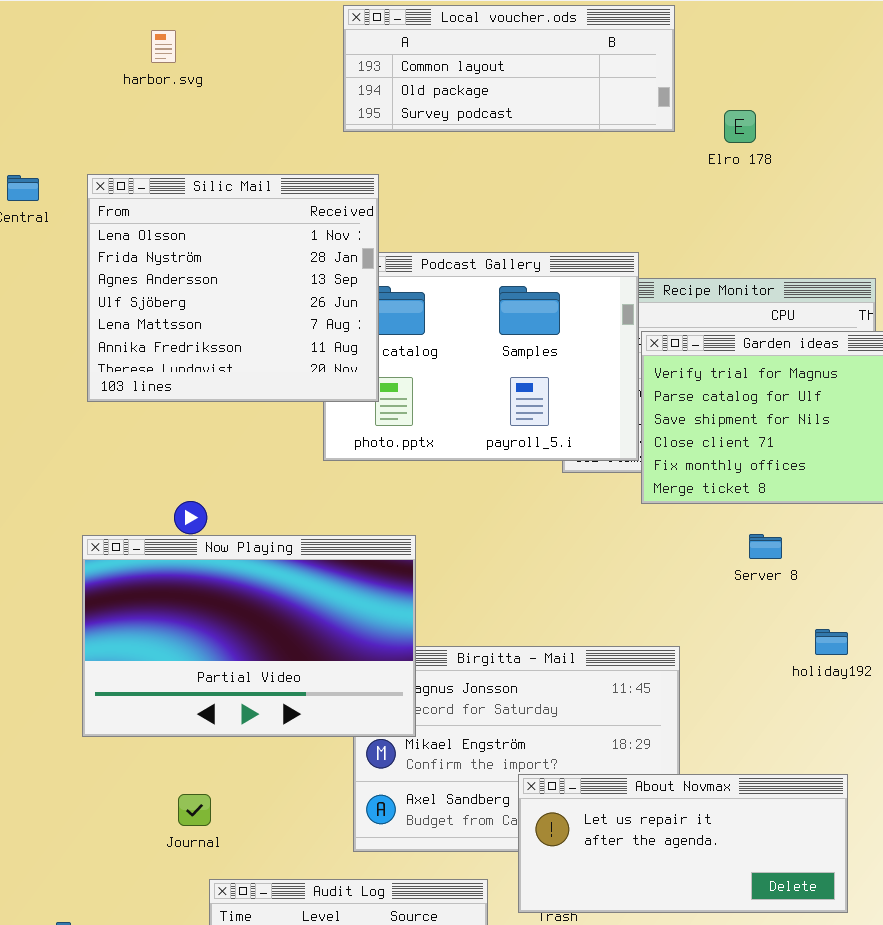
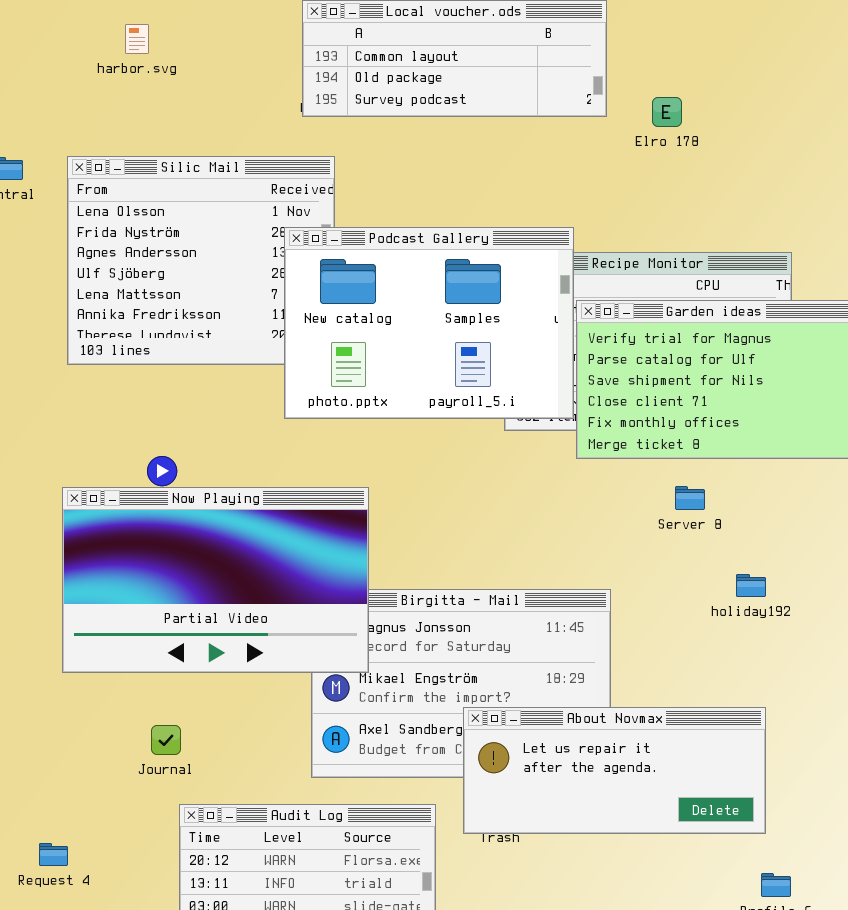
Podcast Gallery: [323,252,639,461] -> [284,227,574,419], raised

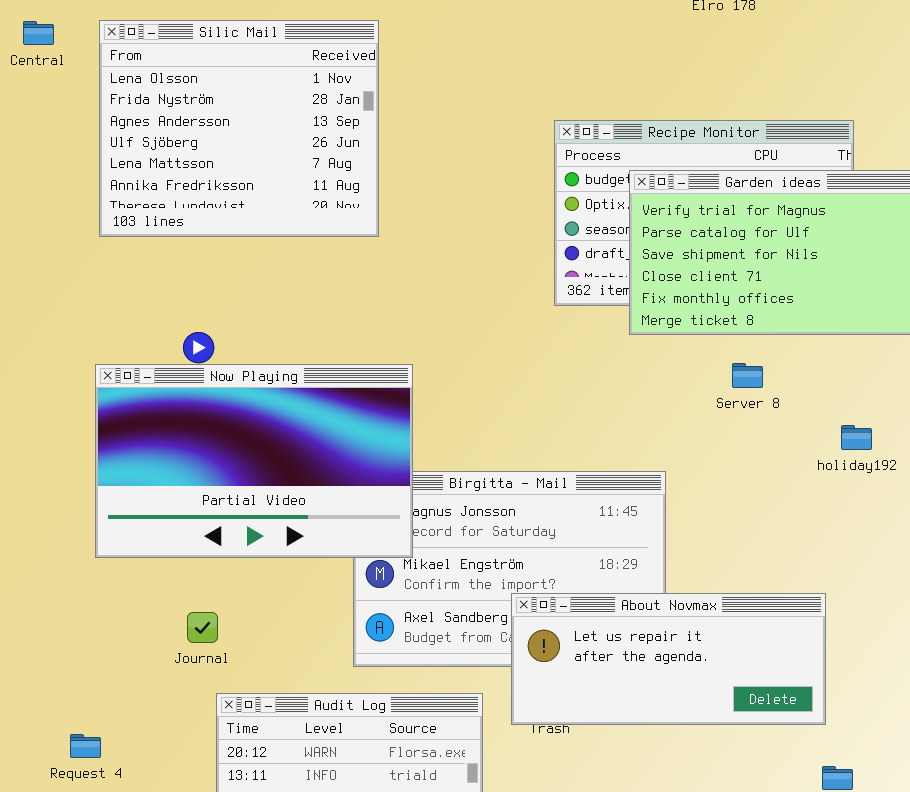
Podcast Gallery: [284,227,574,419] -> none, closed
holiday192: [736,574,766,597] -> [841,425,872,450], moved

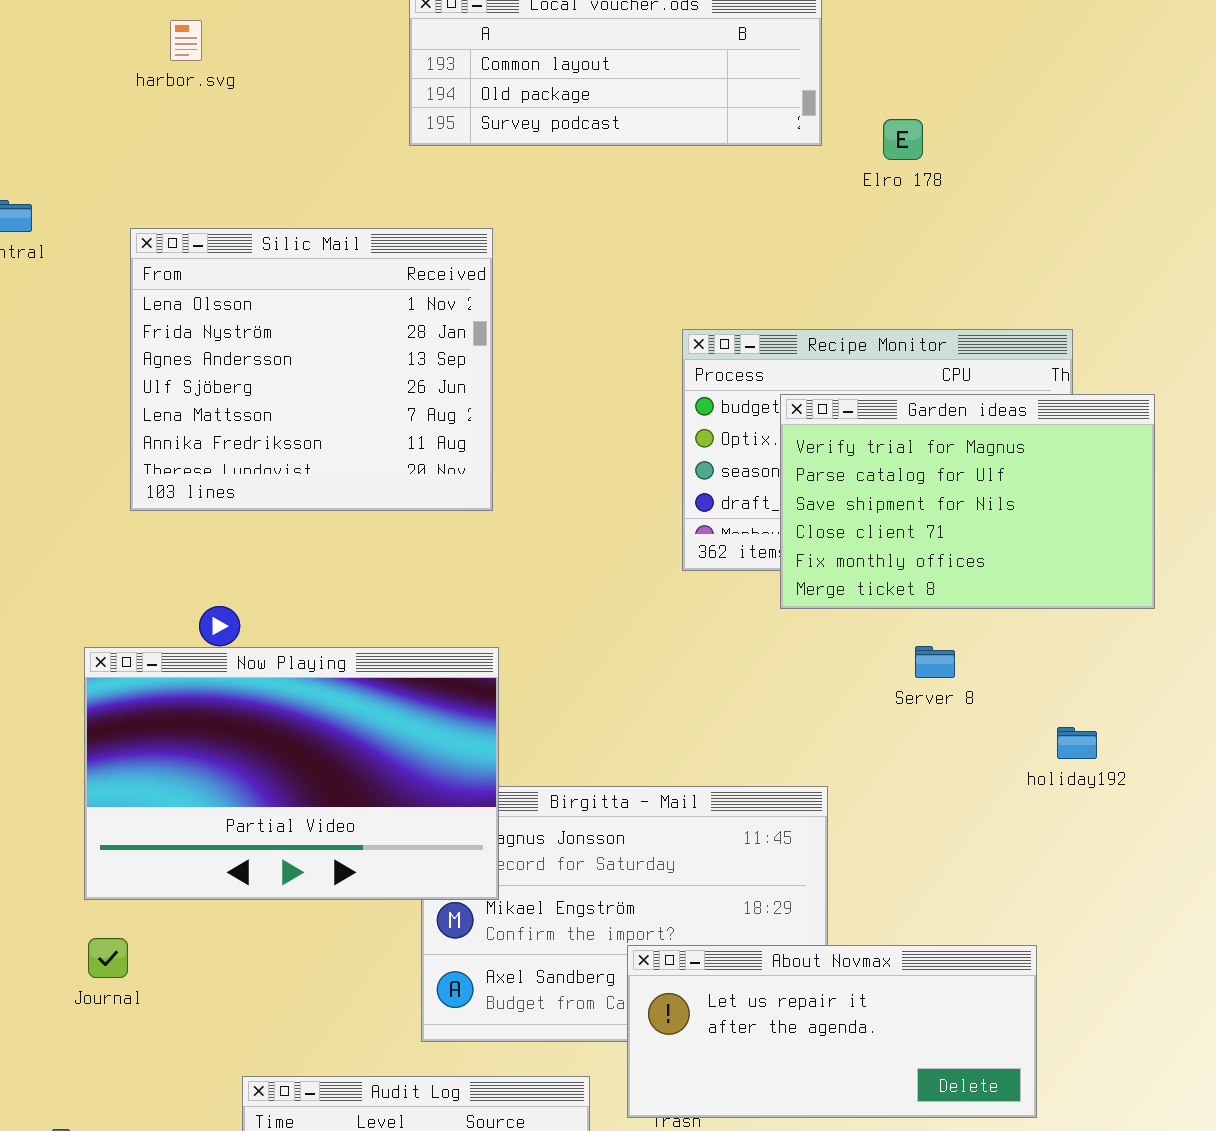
Silic Mail: [99,20,379,237] -> [130,228,493,511], moved
Journal: [187,612,218,643] -> [88,938,128,978], moved

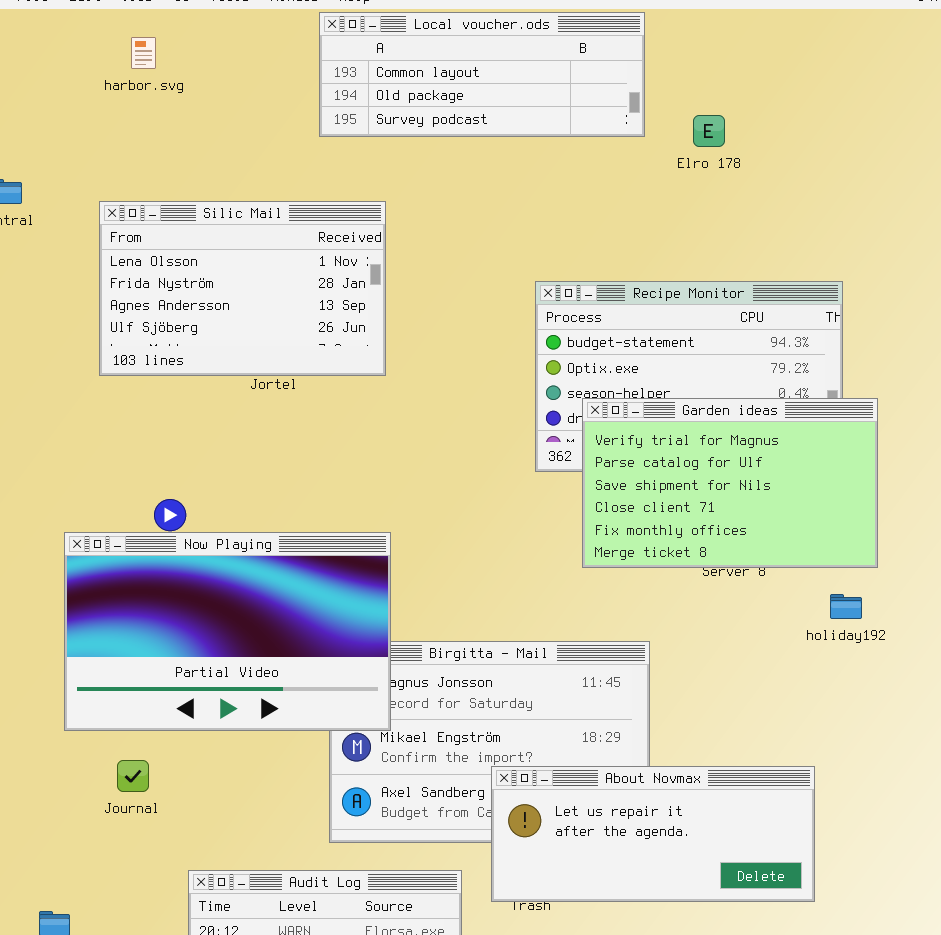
Silic Mail: [130,228,493,511] -> [99,201,386,376], resized
Garden ideas: [780,394,1155,609] -> [582,398,878,568], moved
Journal: [88,938,128,978] -> [117,760,149,792], moved

